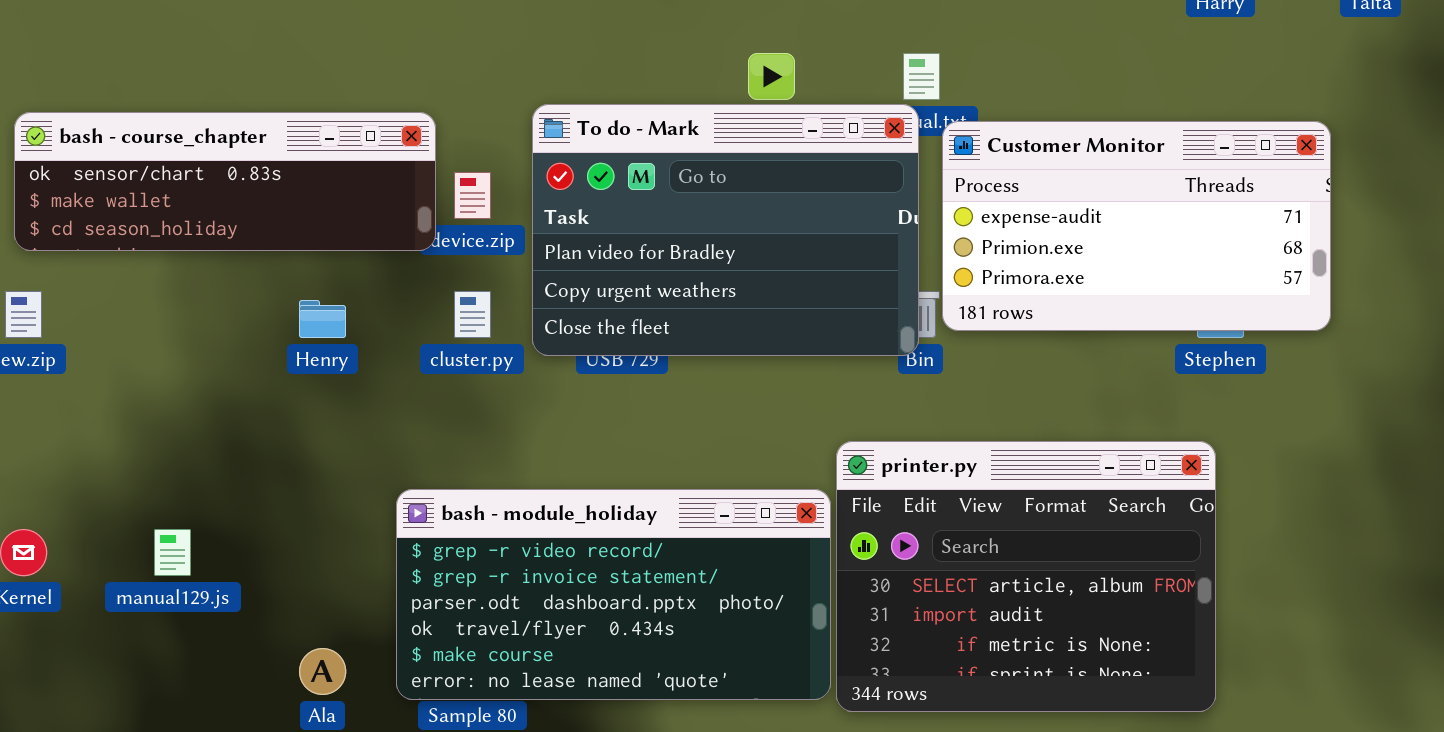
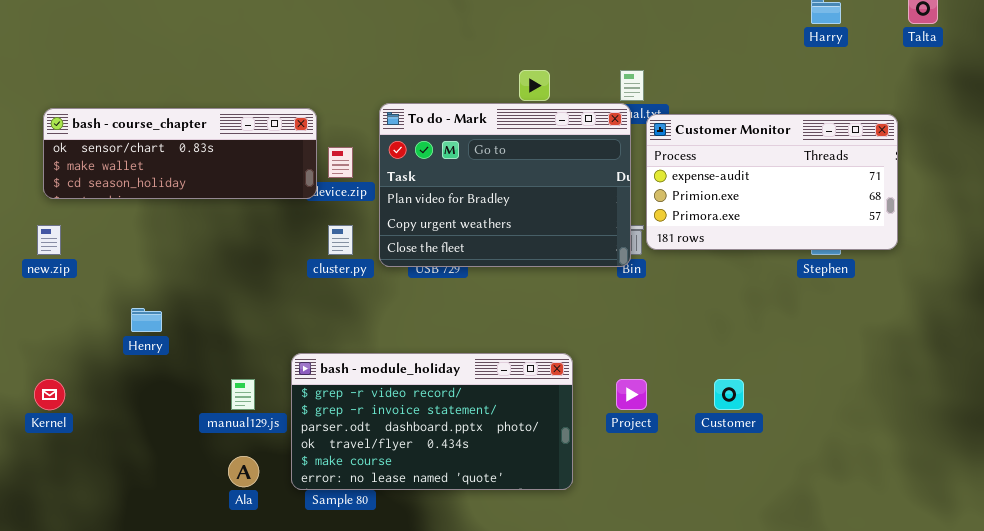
Henry: [299,300,346,338] -> [131,308,162,332], moved
printer.py: [836,441,1216,712] -> none, closed
manual129.js: [154,529,191,576] -> [231,379,255,410], moved

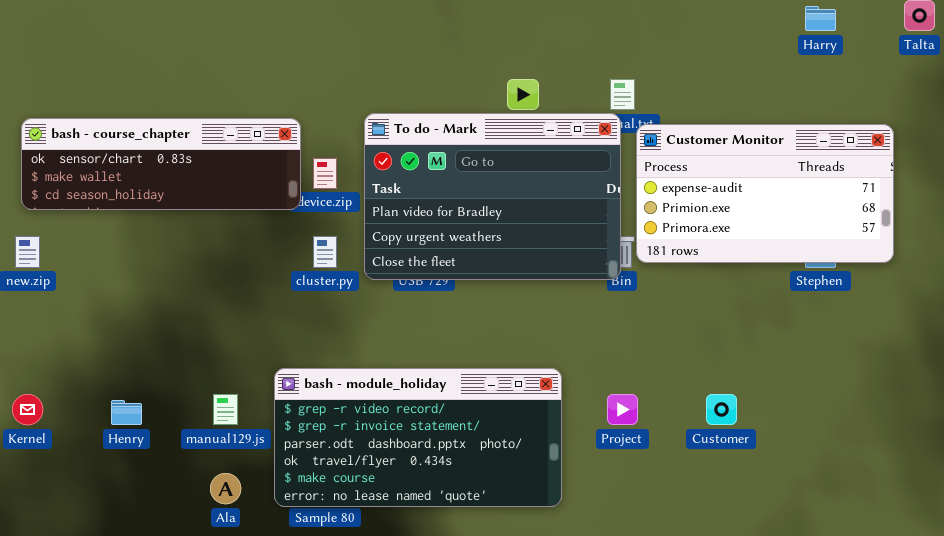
Henry: [131,308,162,332] -> [111,400,142,425], moved

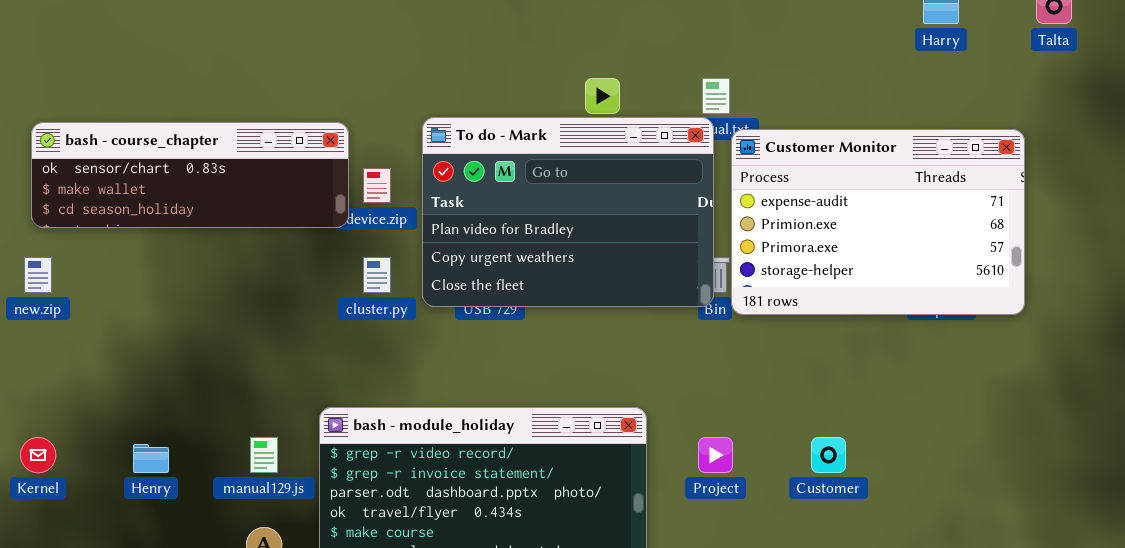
Customer Monitor: [636,124,894,263] -> [731,129,1025,315], resized

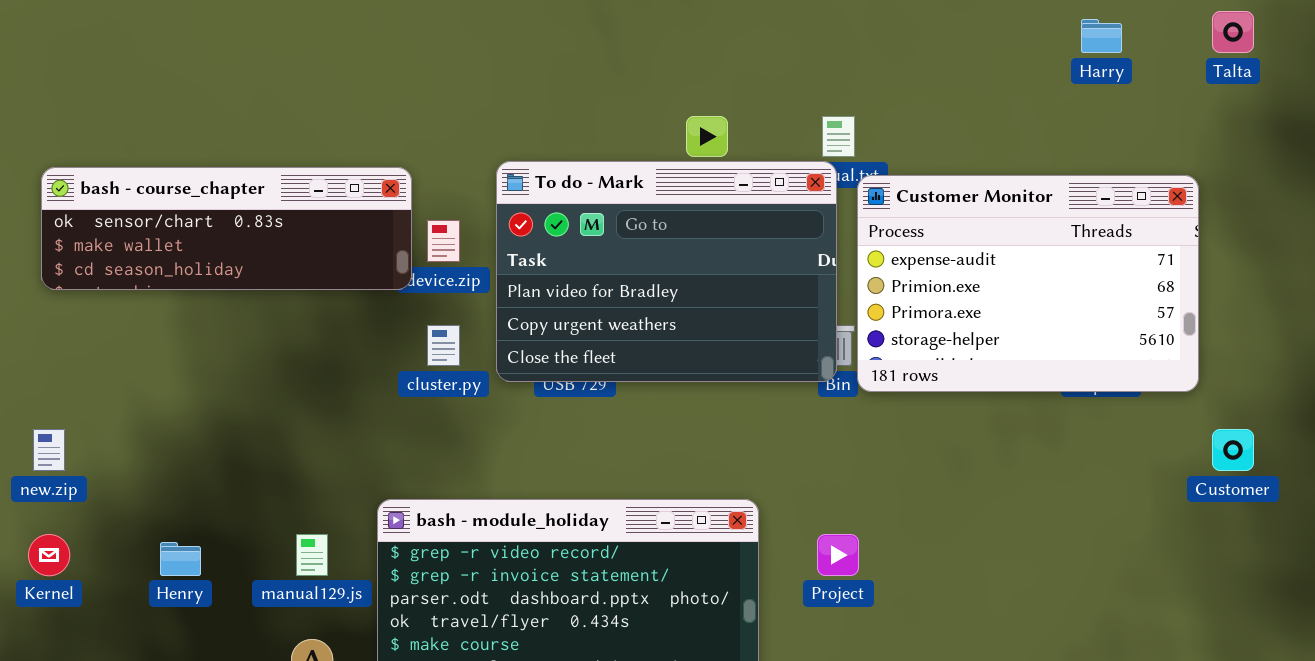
new.zip: [24,257,52,293] -> [33,429,65,471], moved
Customer: [811,437,846,473] -> [1212,429,1254,471], moved

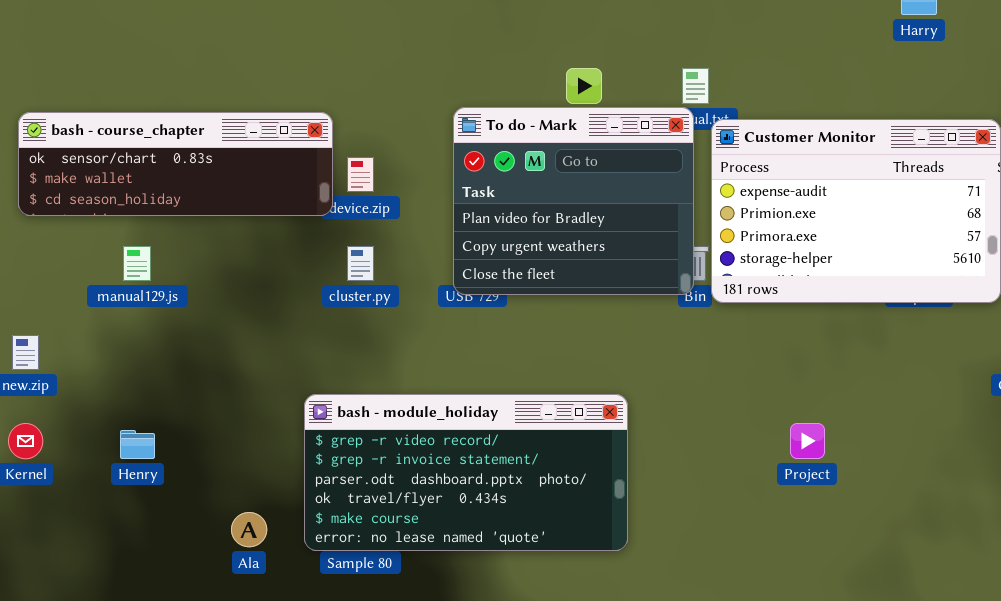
To do - Mark: [496,161,837,382] -> [453,107,694,295], resized
manual129.js: [296,534,328,576] -> [123,246,151,281], moved
Project: [817,534,859,576] -> [790,423,825,459], moved

